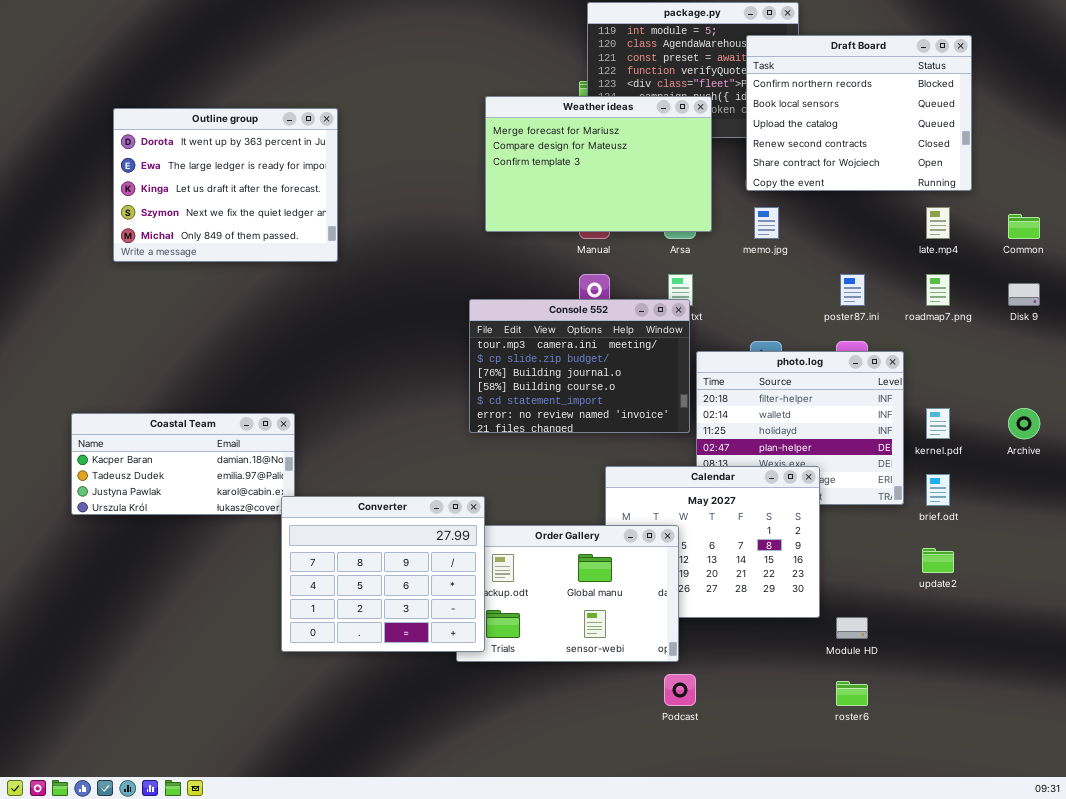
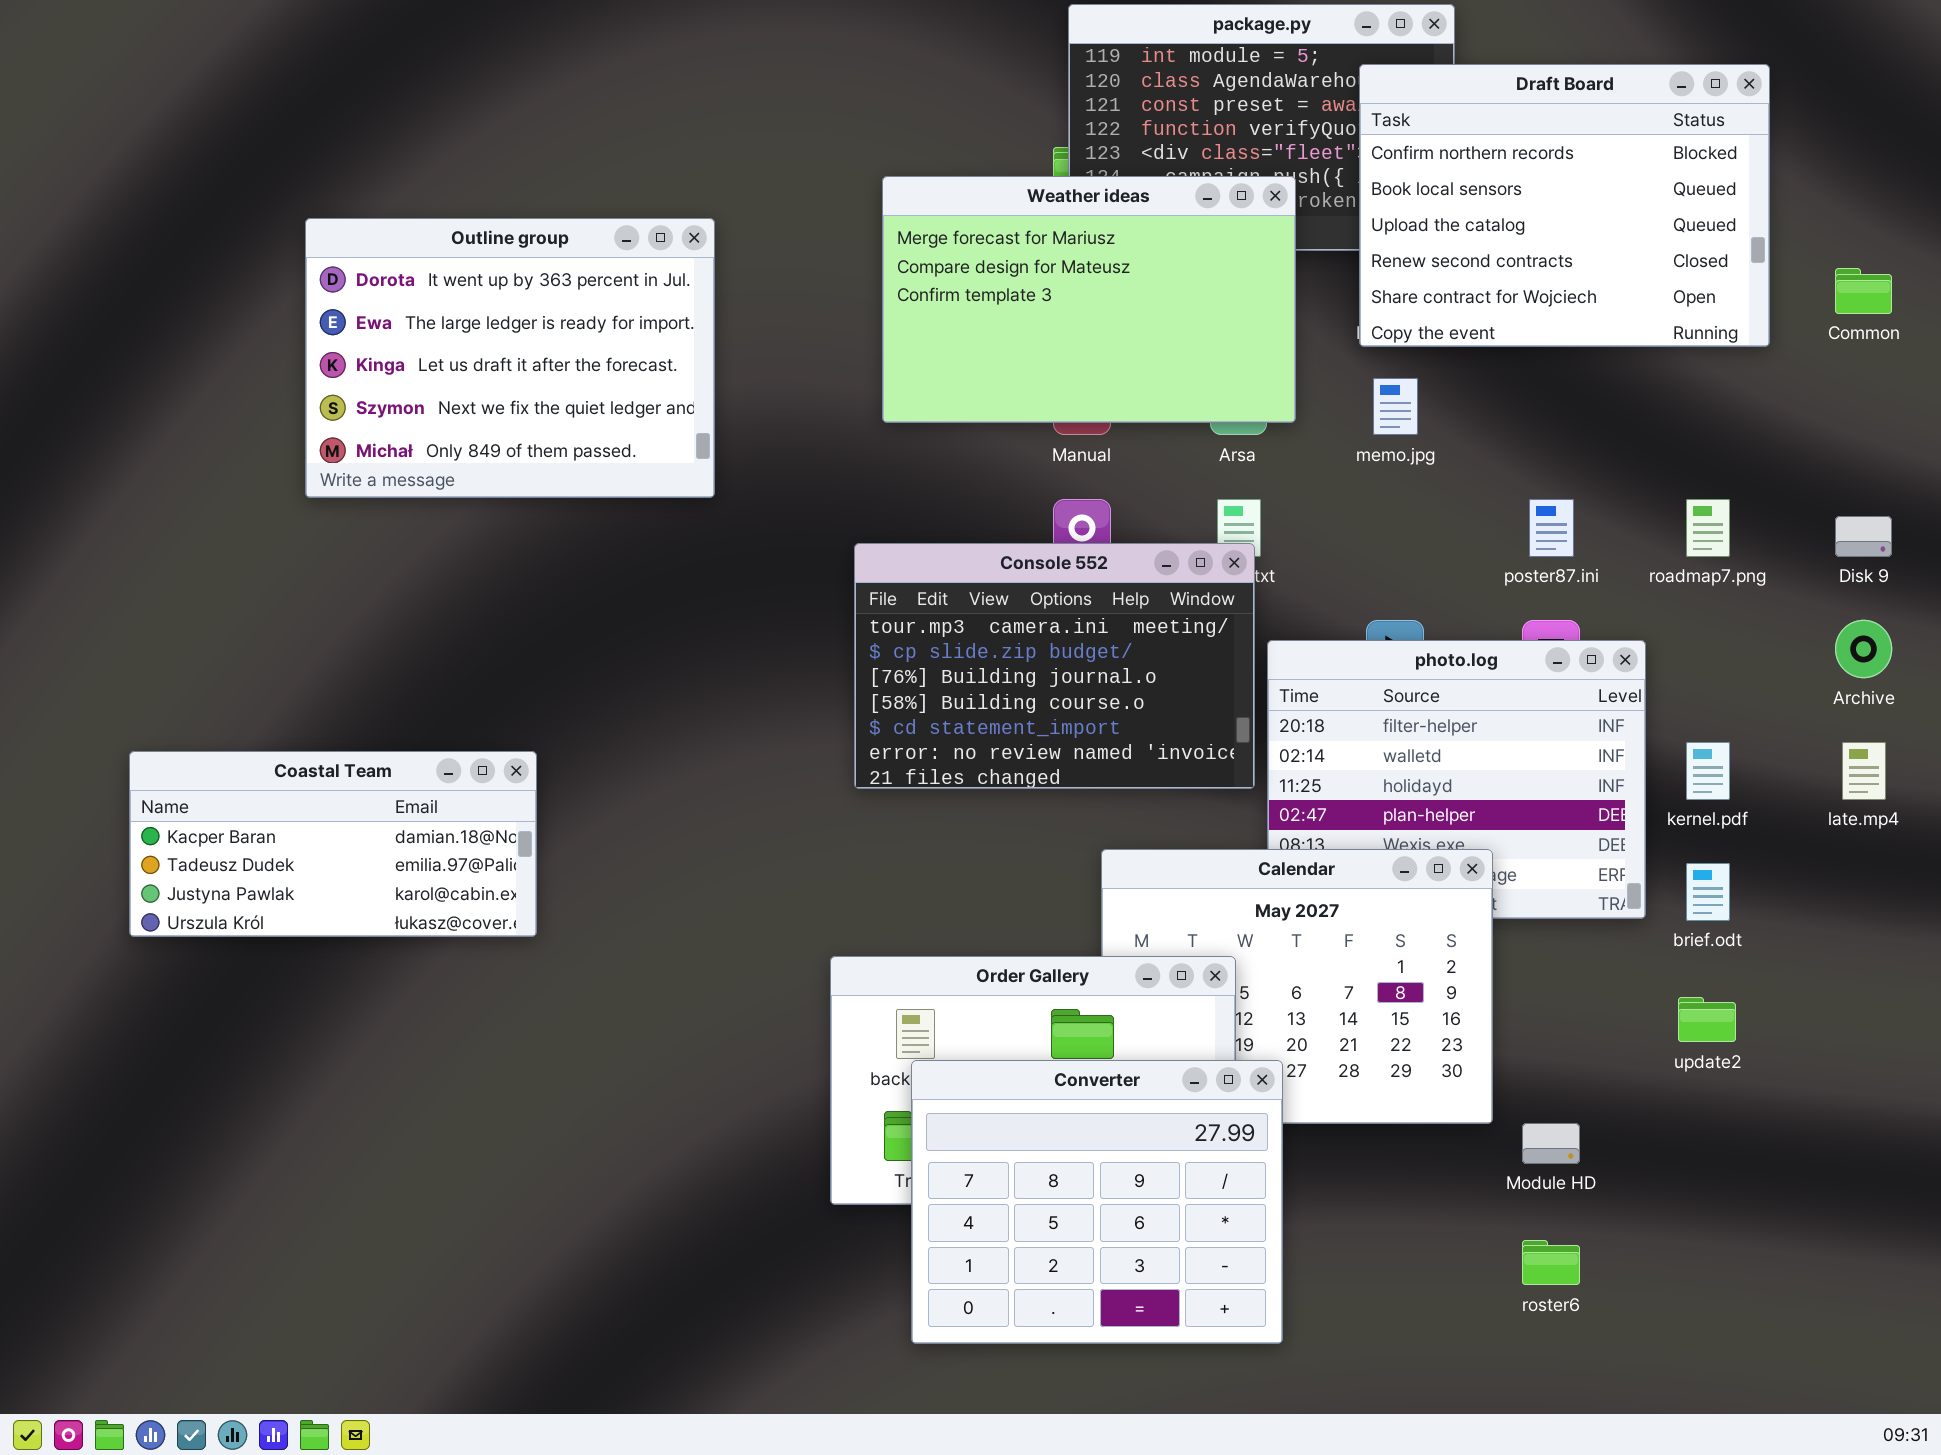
Outline group: [113,108,338,262] -> [305,218,715,498], moved
late.mp4: [926,207,950,239] -> [1842,742,1886,800], moved
Common: [1008,214,1040,239] -> [1835,268,1892,314], moved
Archive: [1008,408,1040,439] -> [1835,620,1892,678], moved
Converter: [281,496,485,652] -> [911,1060,1283,1344], moved

